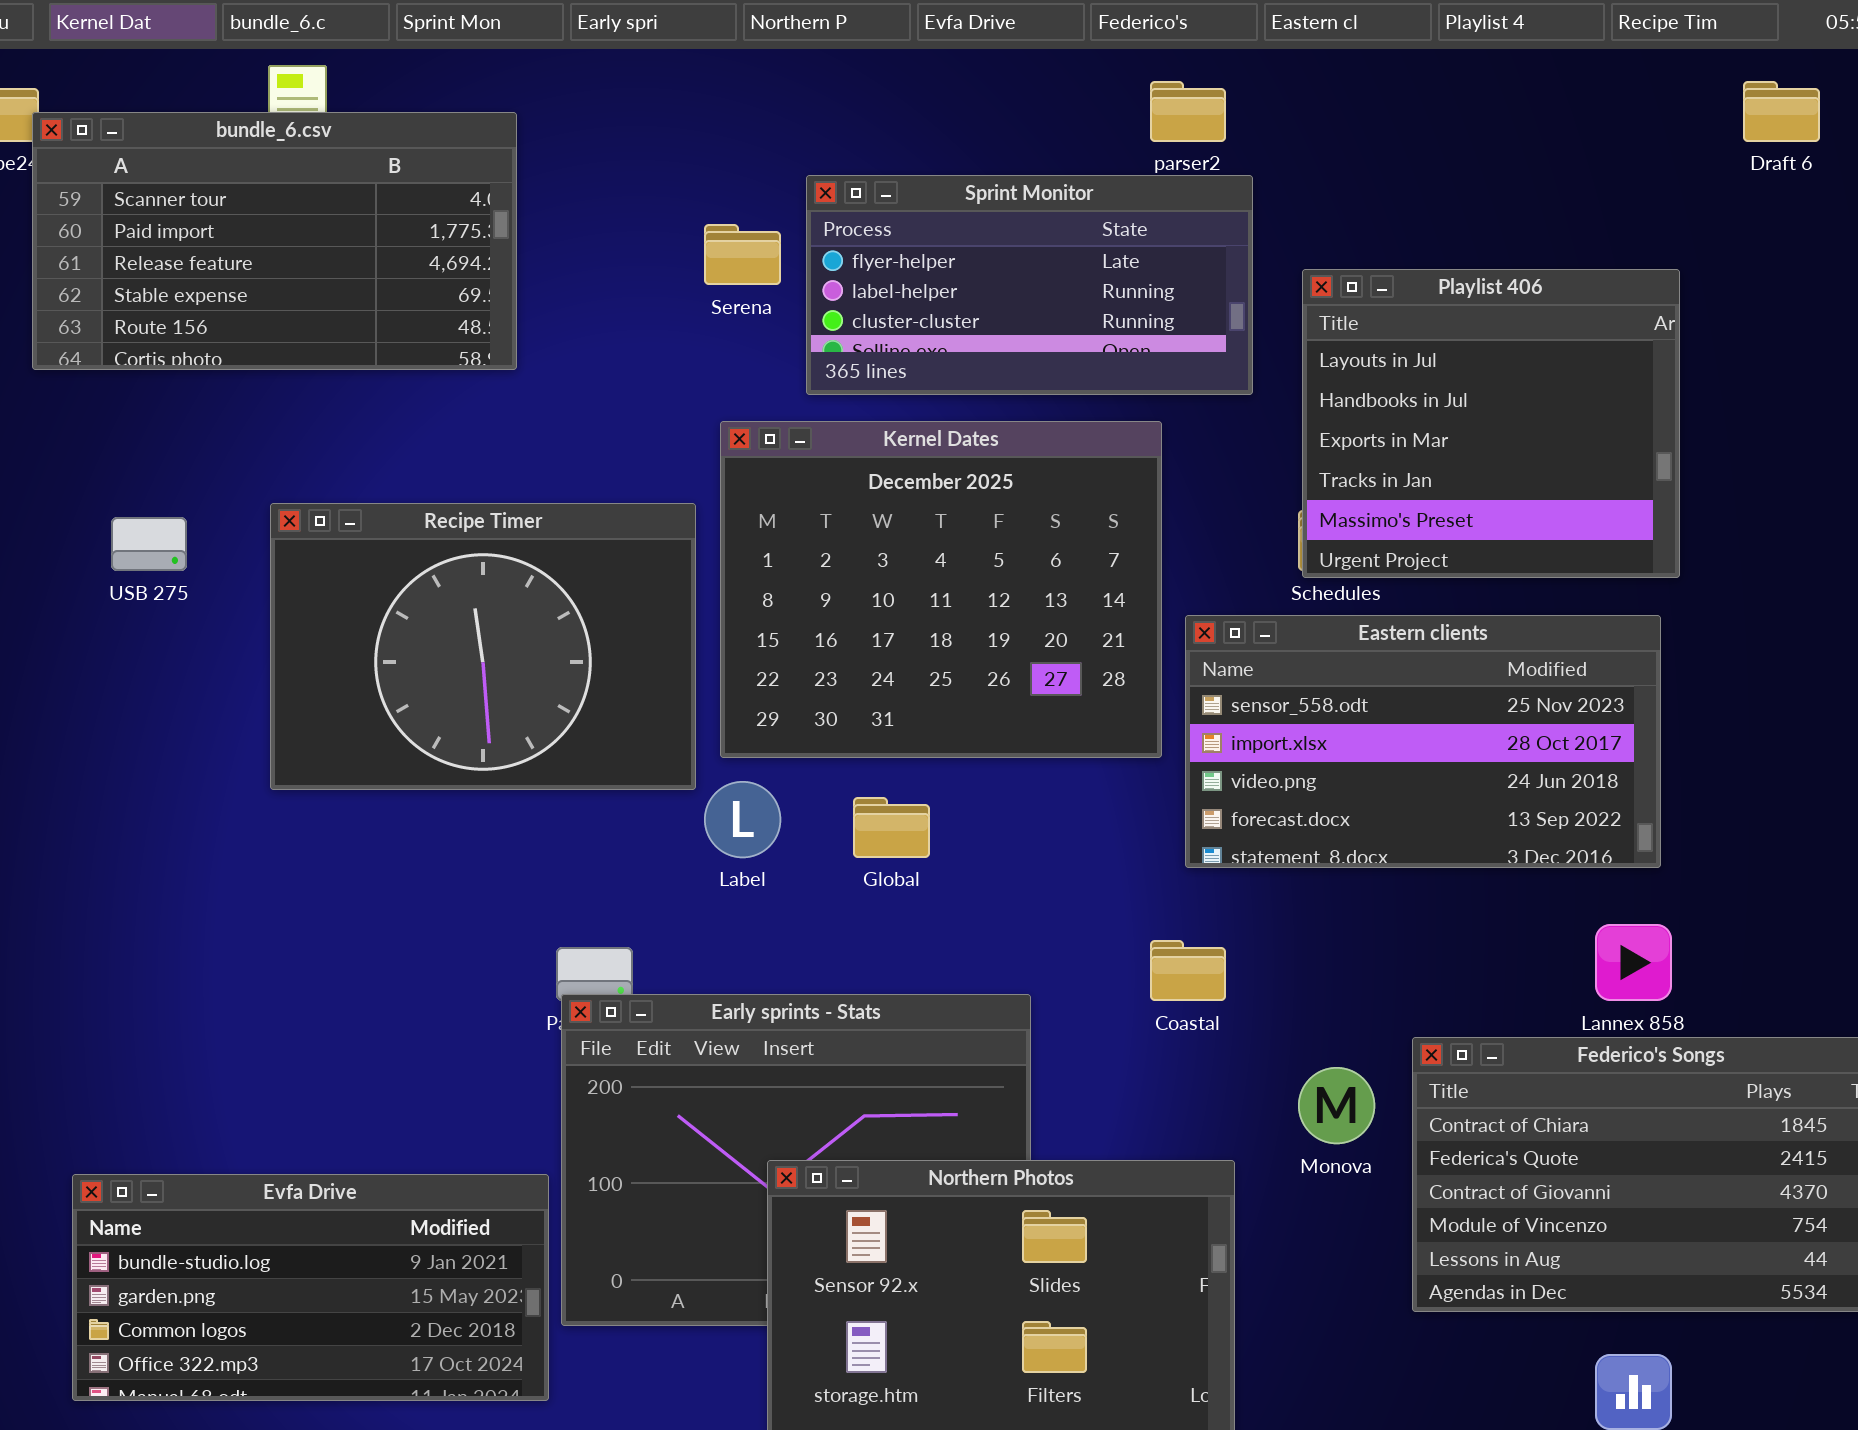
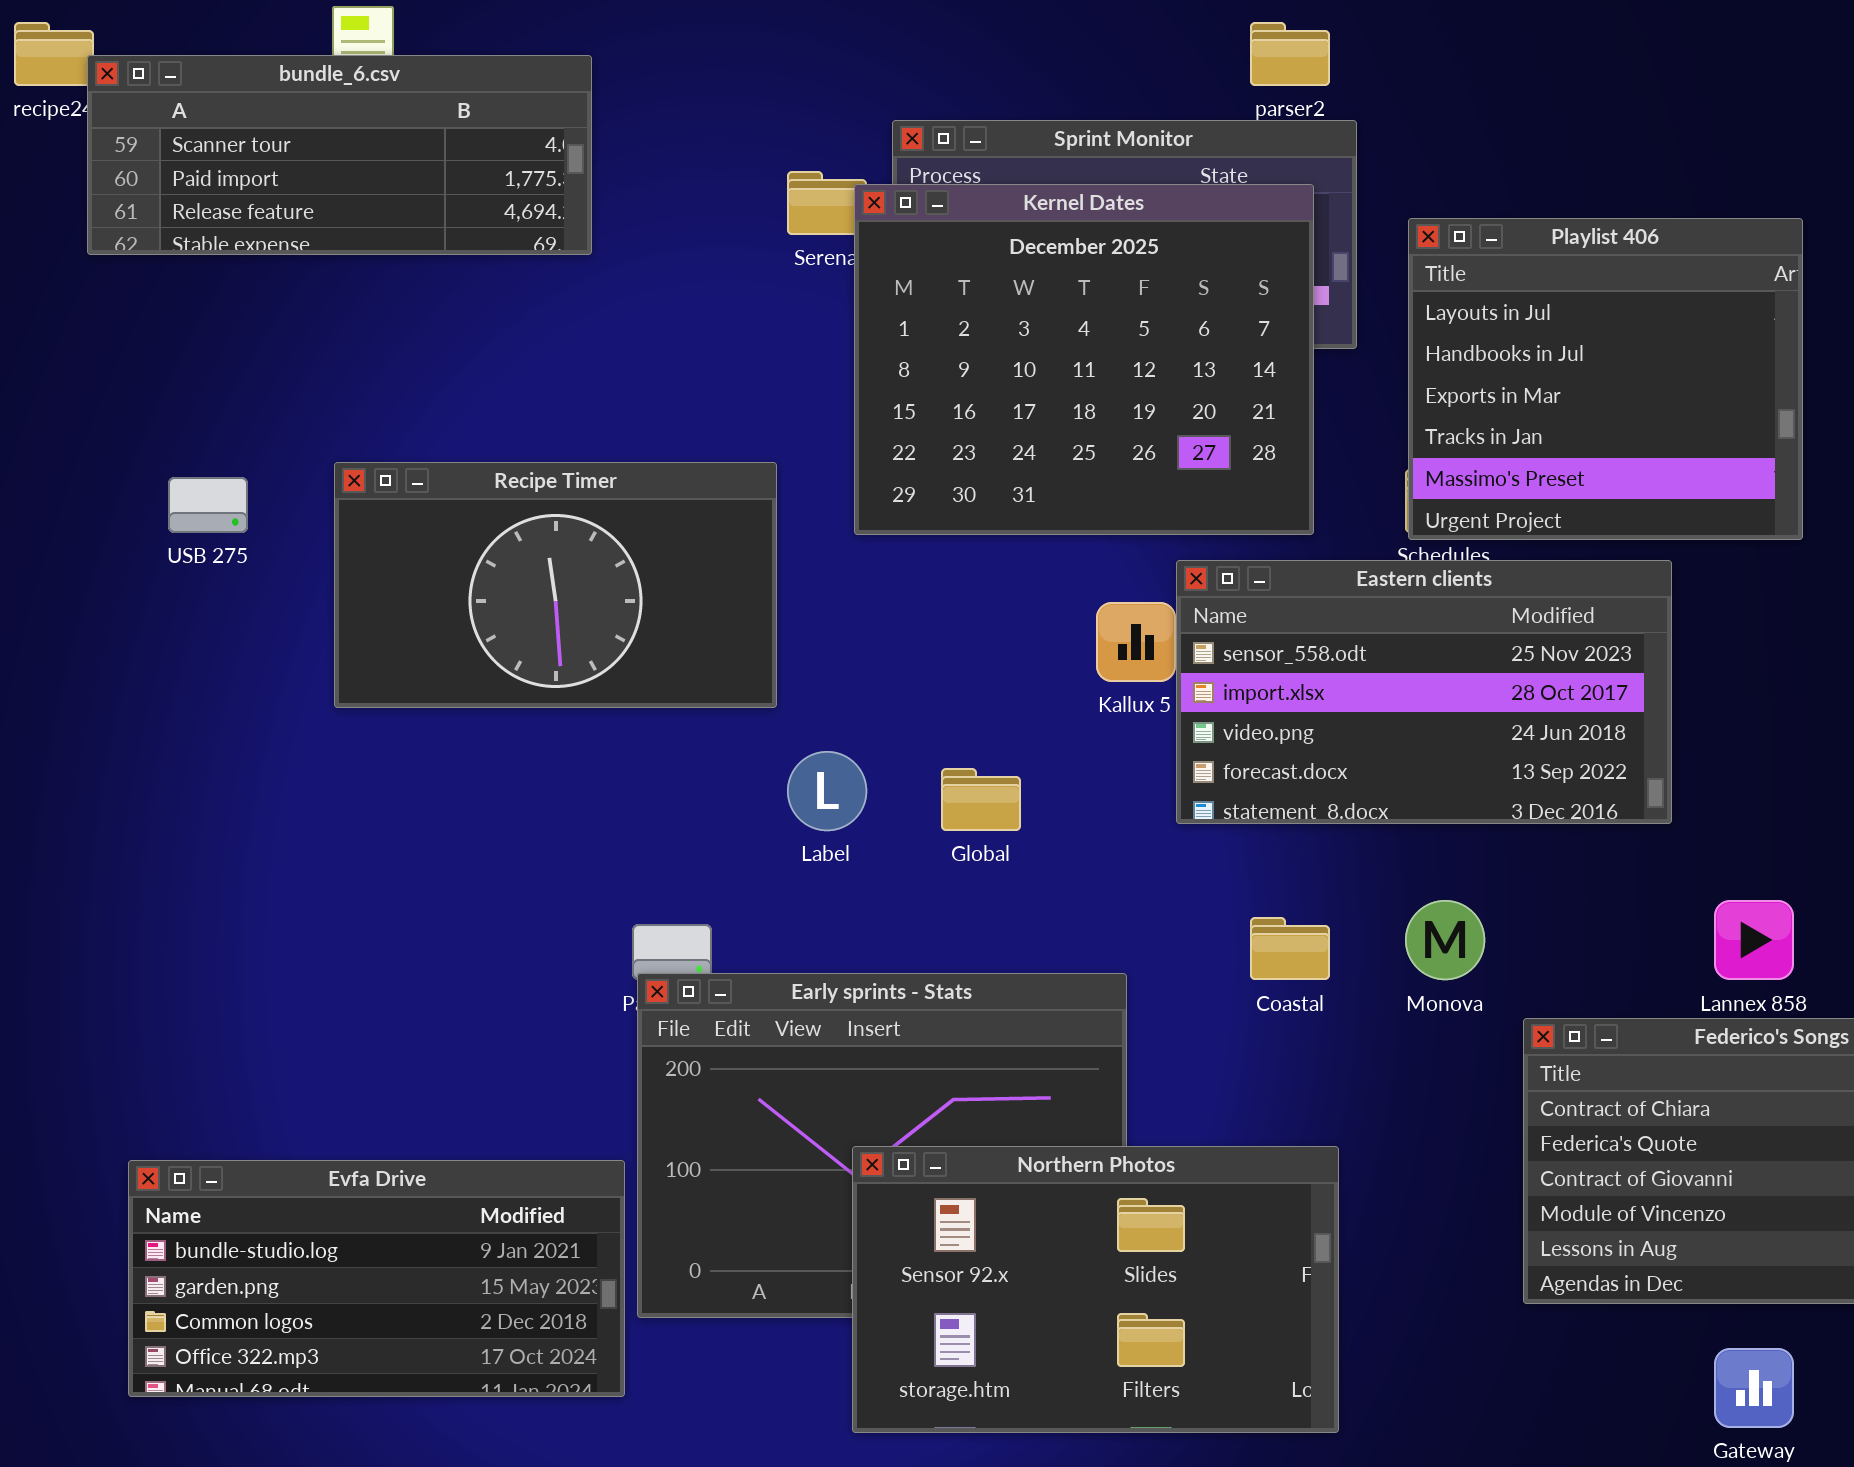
bundle_6.csv: [32,112,517,370] -> [87,55,592,255], resized
Kernel Dates: [720,421,1162,758] -> [854,184,1314,535], moved
Recipe Timer: [270,503,696,790] -> [334,462,777,708], resized
Eastern clients: [1185,615,1661,868] -> [1176,560,1672,824], moved
Monova: [1298,1067,1375,1144] -> [1405,900,1485,980], moved

